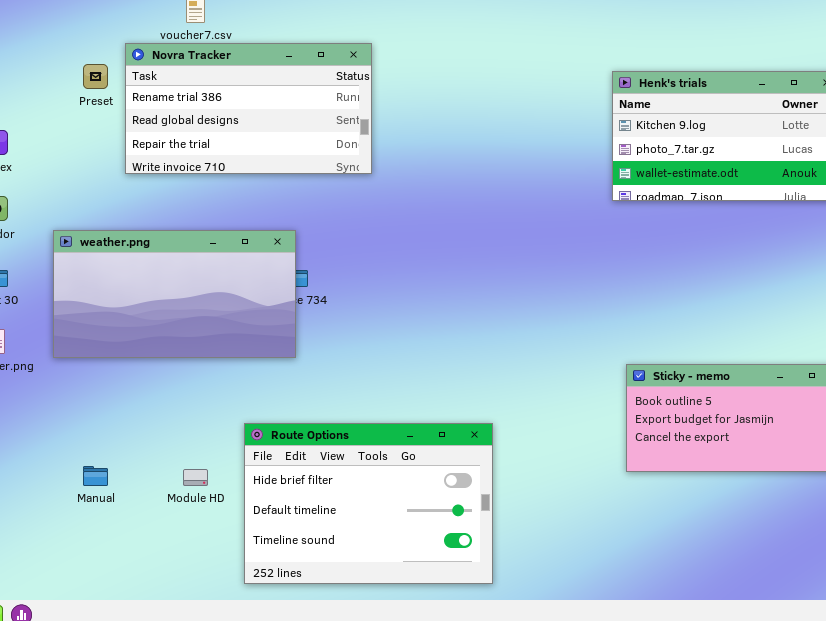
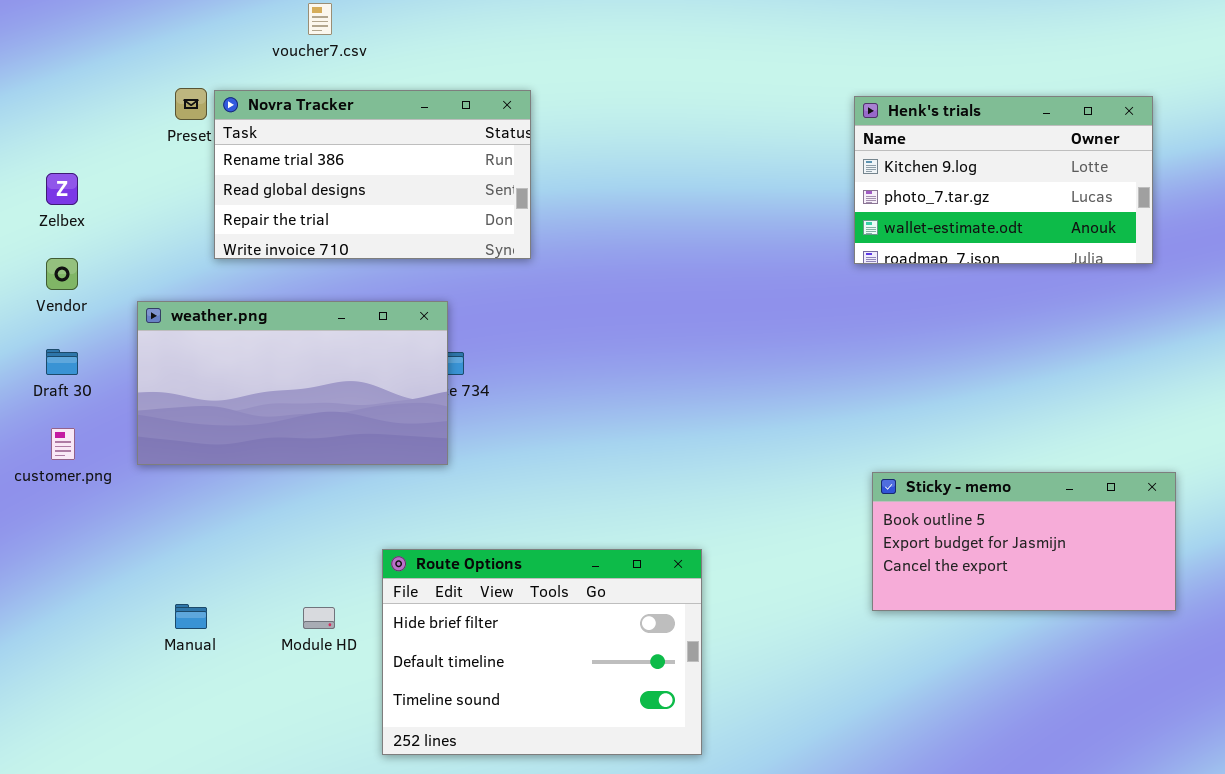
Novra Tracker: [125,43,372,174] -> [214,90,531,259], moved

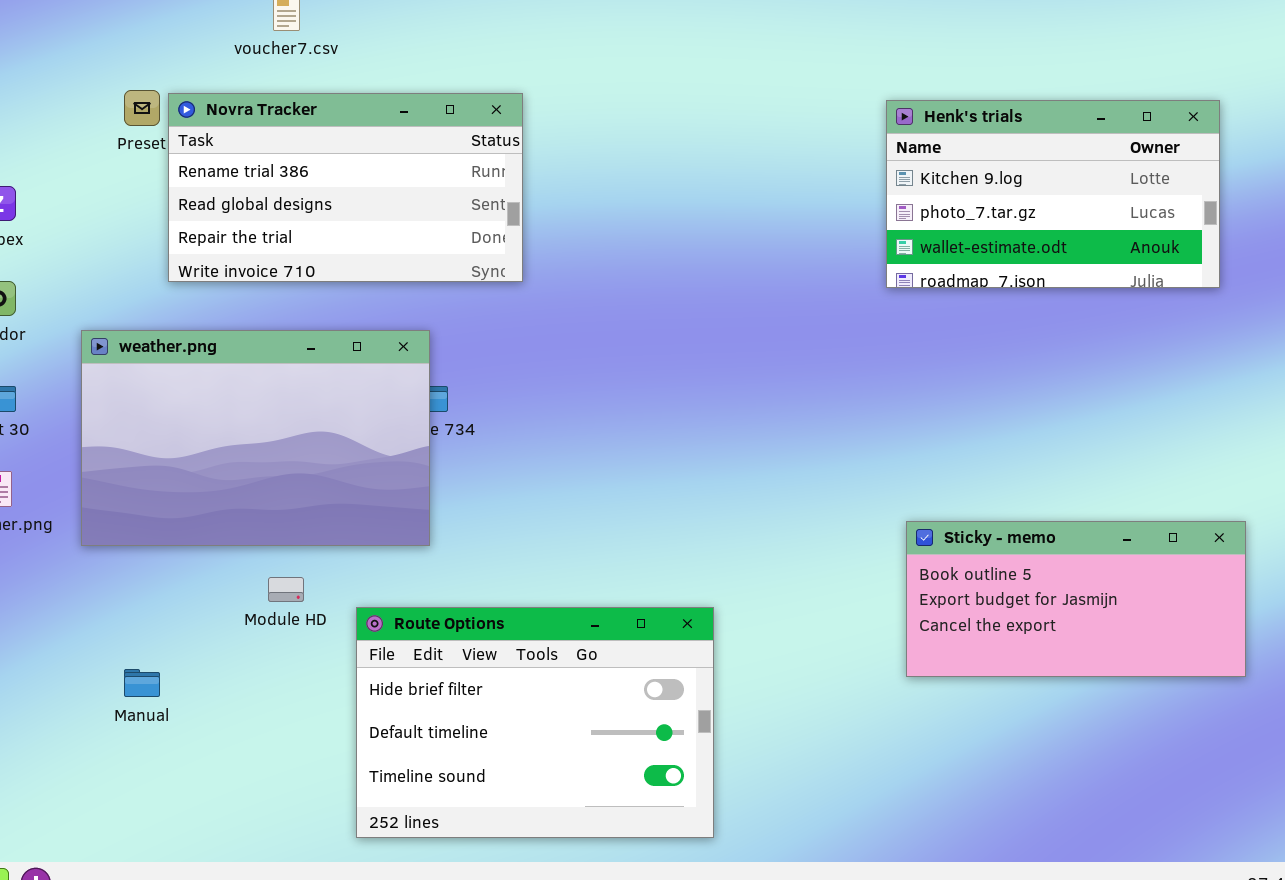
weather.png: [137,301,448,465] -> [81,330,430,546], resized
Module HD: [303,607,335,629] -> [268,577,304,602], moved

